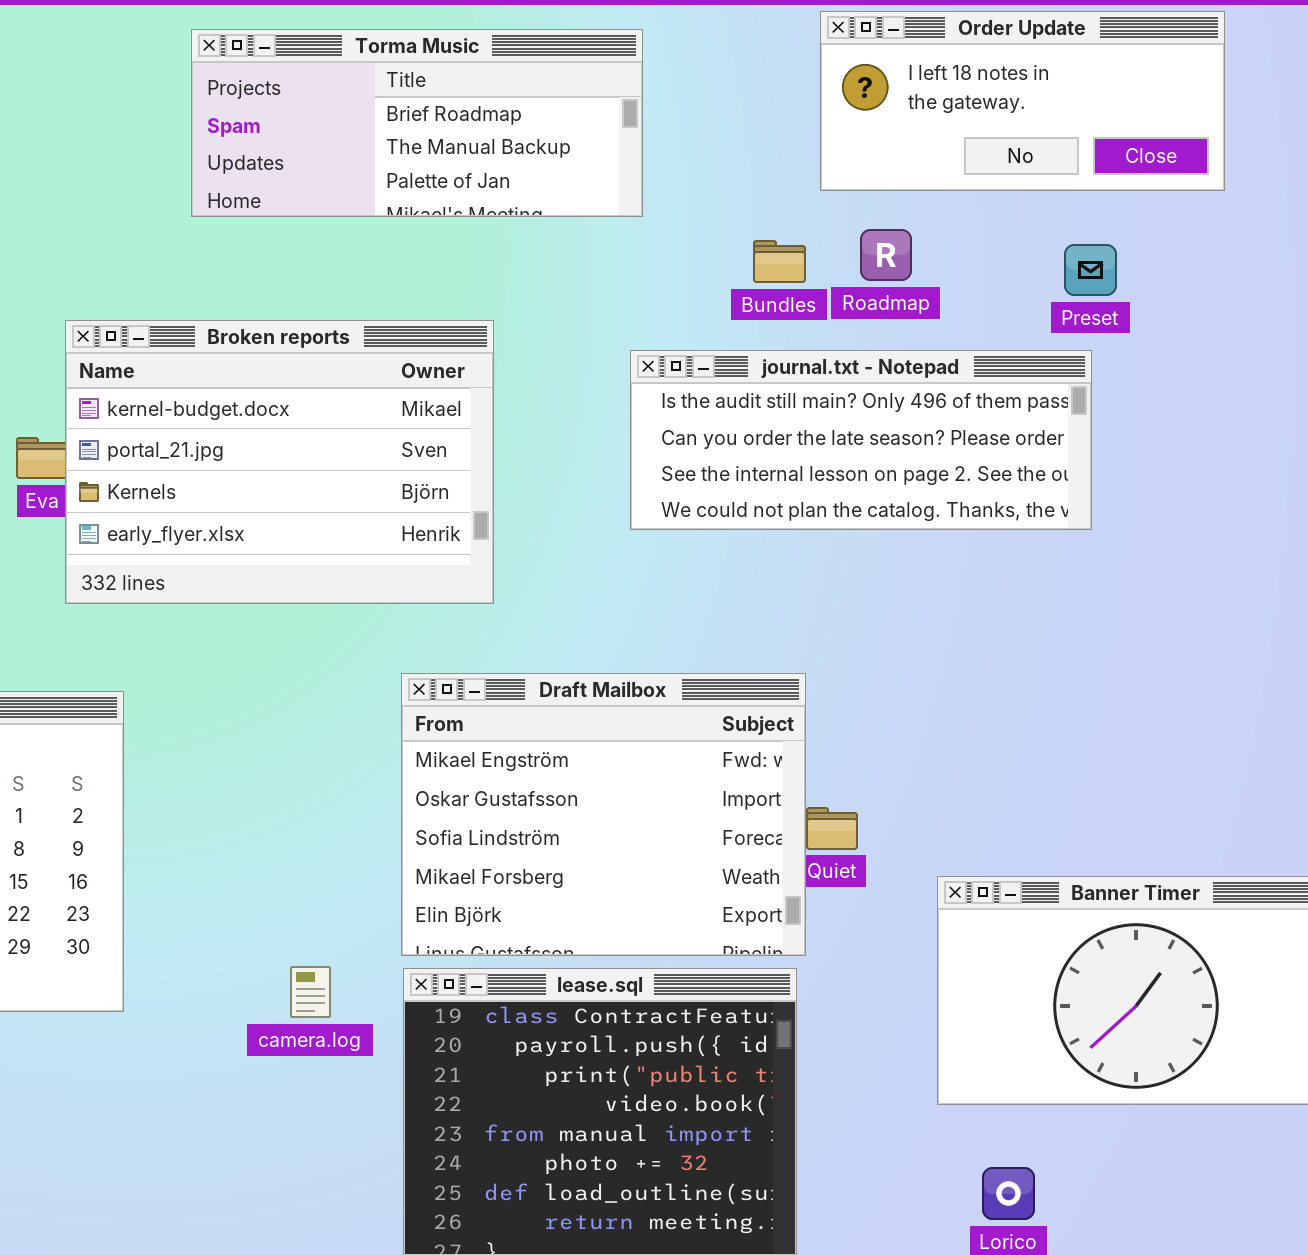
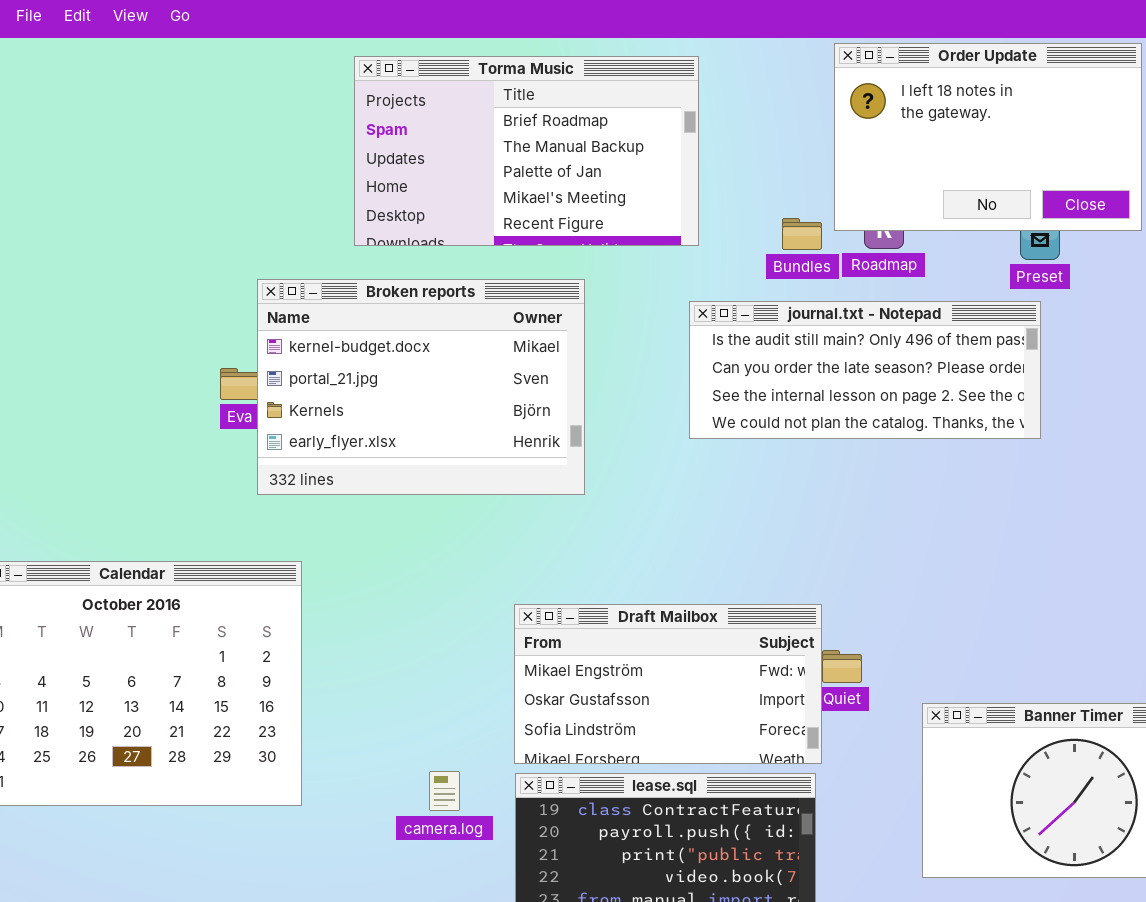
Order Update: [820,11,1225,191] -> [834,43,1142,231], resized
Torma Music: [191,29,643,217] -> [354,56,699,246], resized
Draft Mailbox: [401,673,806,956] -> [514,604,822,764], resized

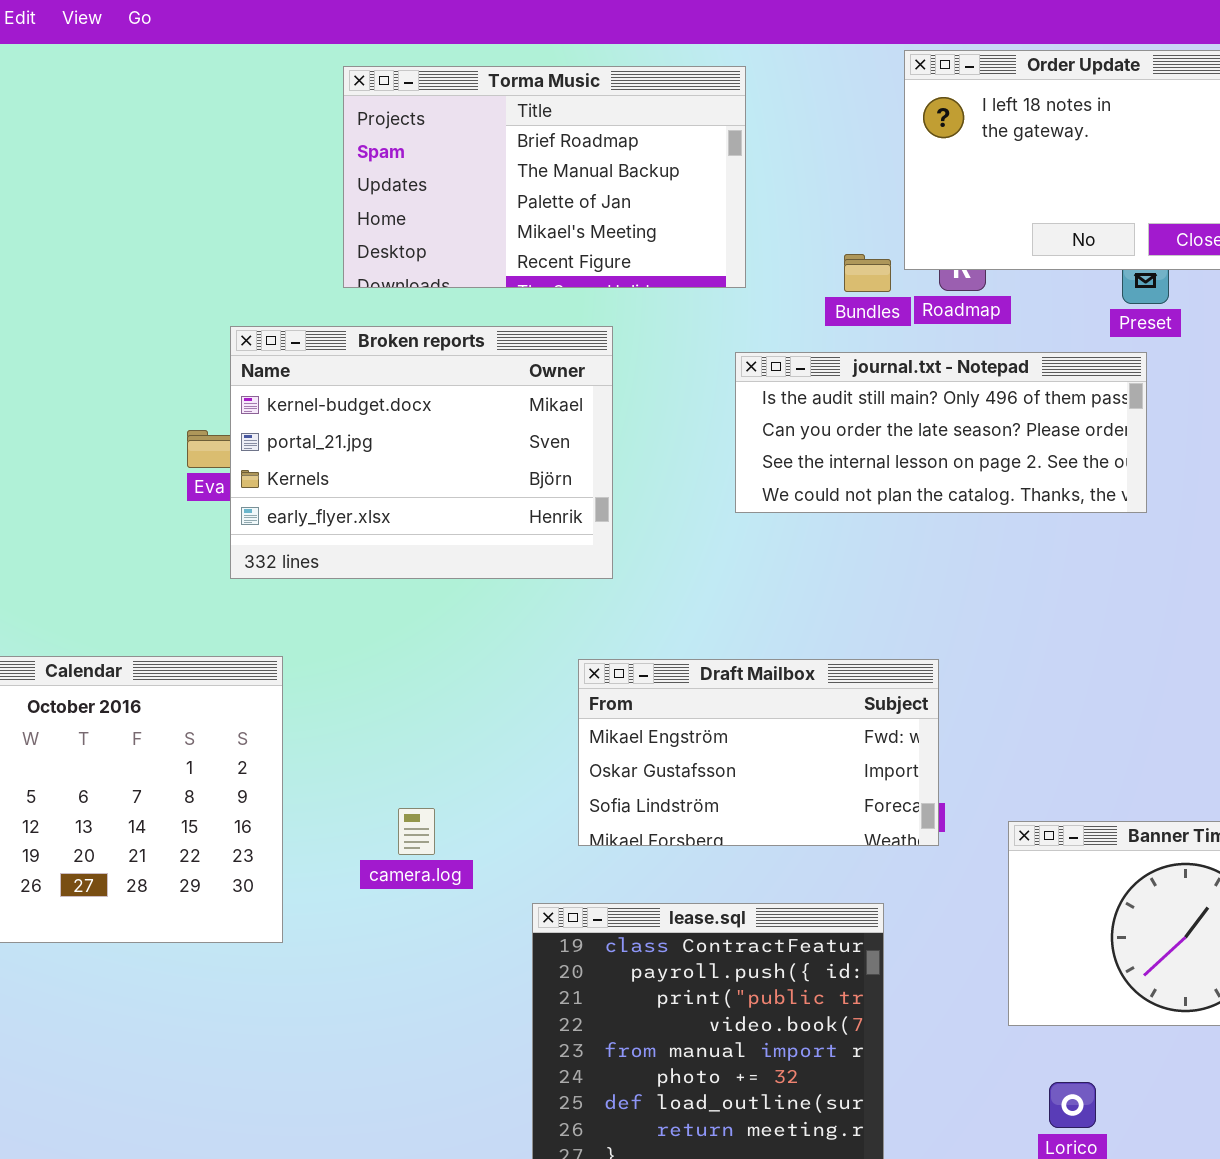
Draft Mailbox: [514,604,822,764] -> [578,659,939,846], moved
camera.log: [429,771,460,811] -> [398,808,435,855], moved

